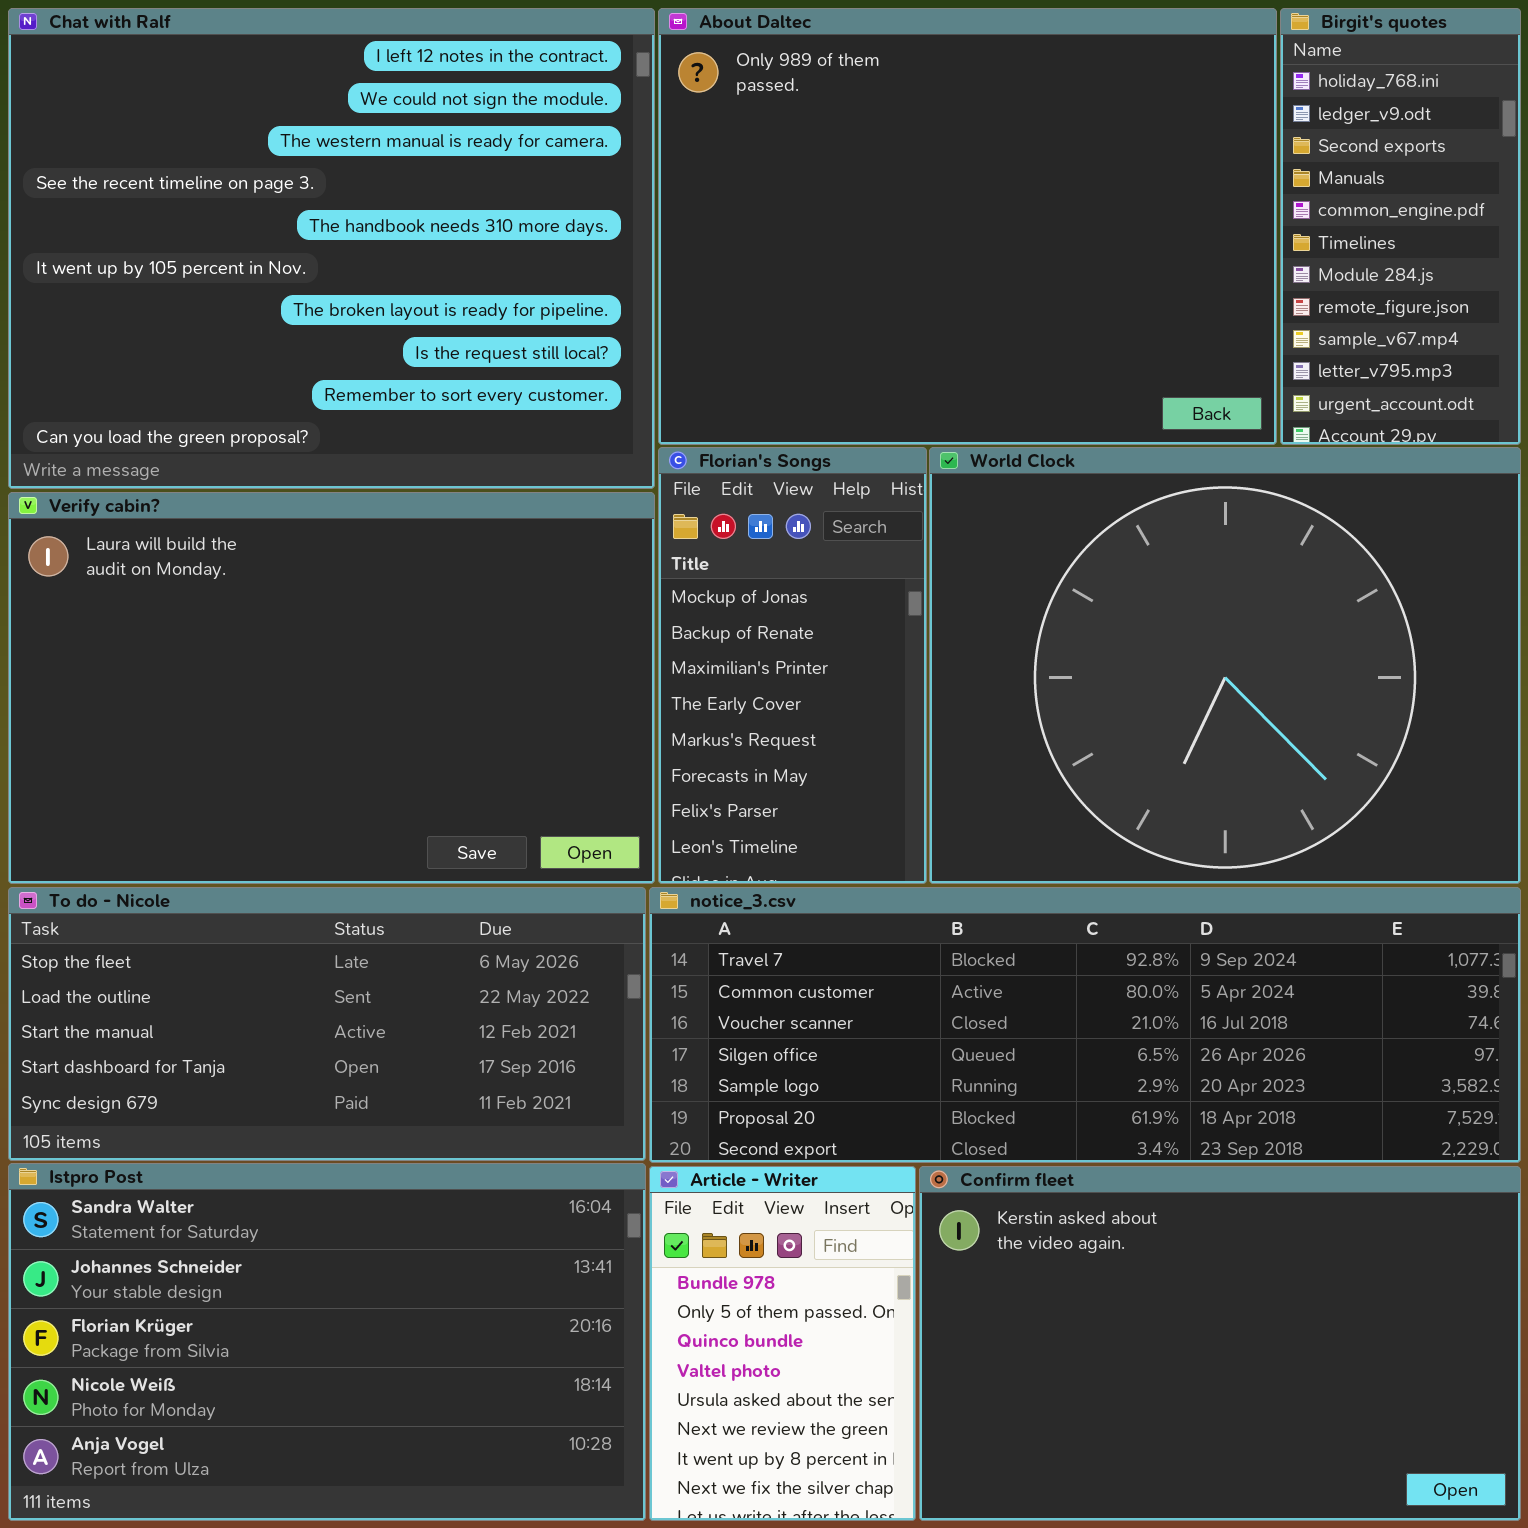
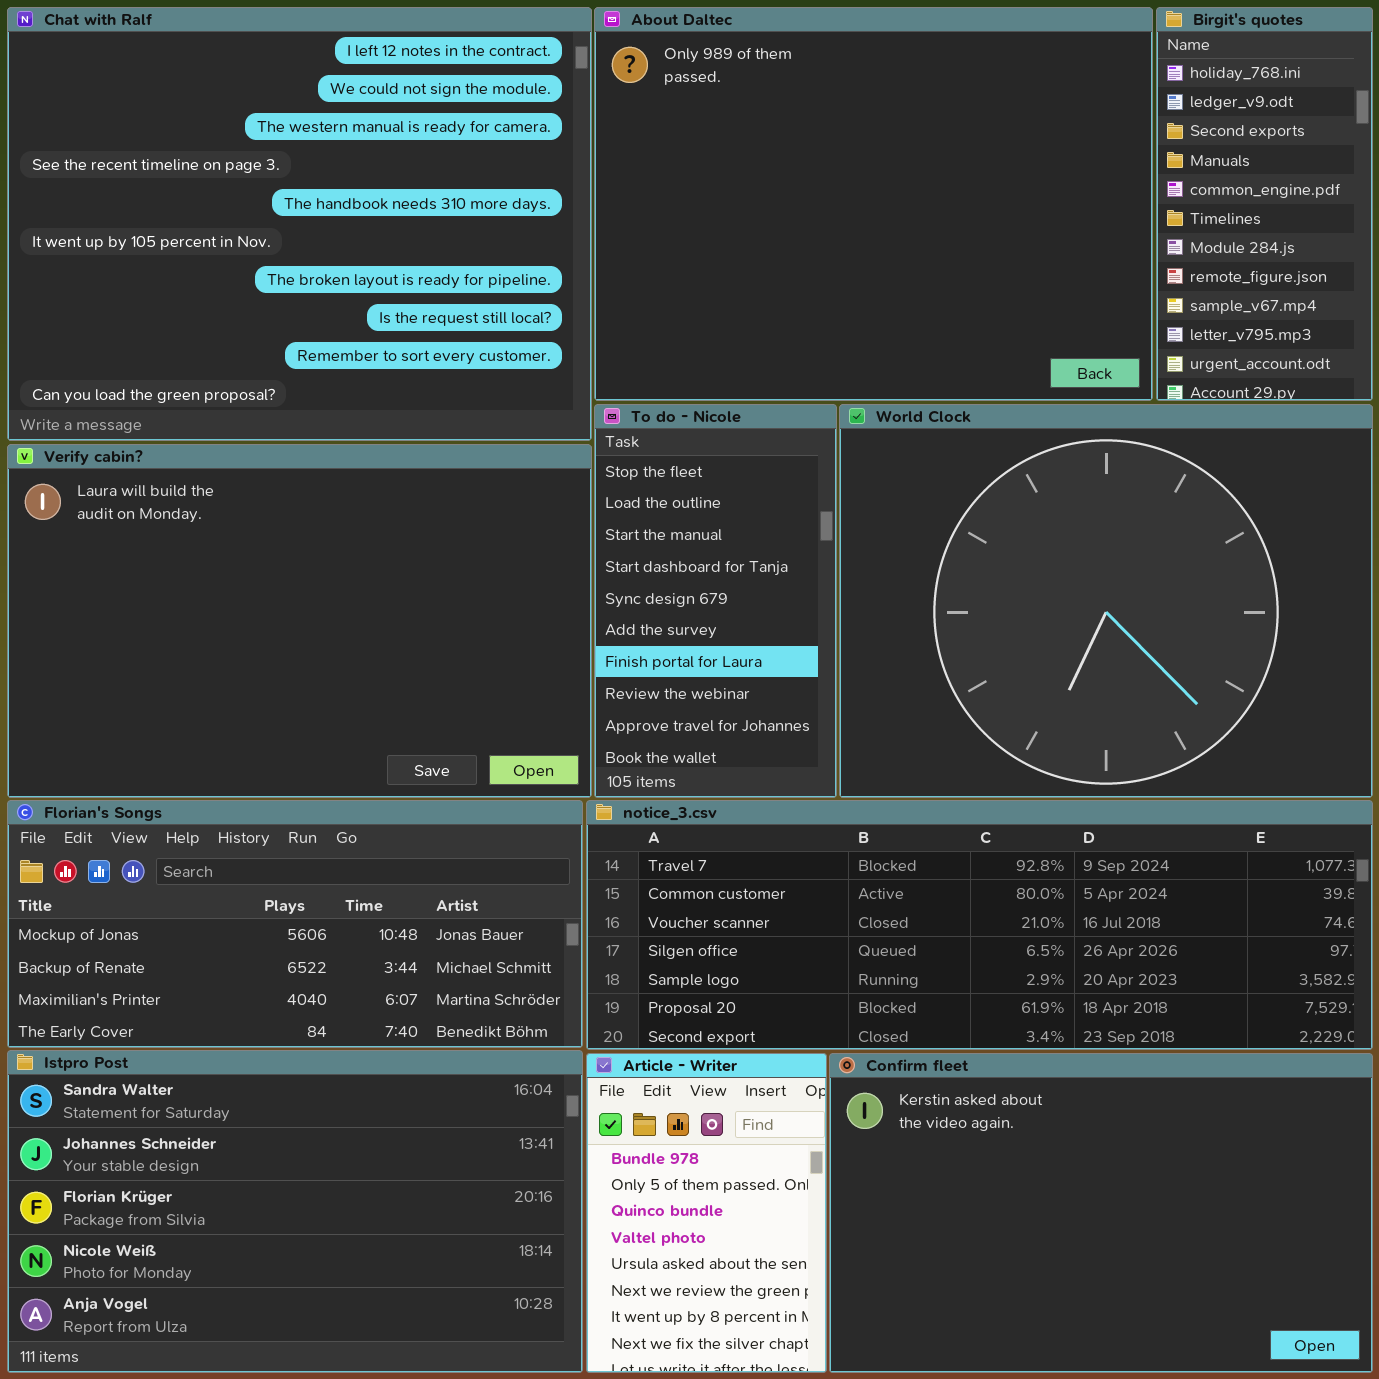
Florian's Songs: [658,447,927,884] -> [7,800,583,1048], moved, resized
To do - Nicole: [8,887,646,1161] -> [594,404,837,798], moved, resized

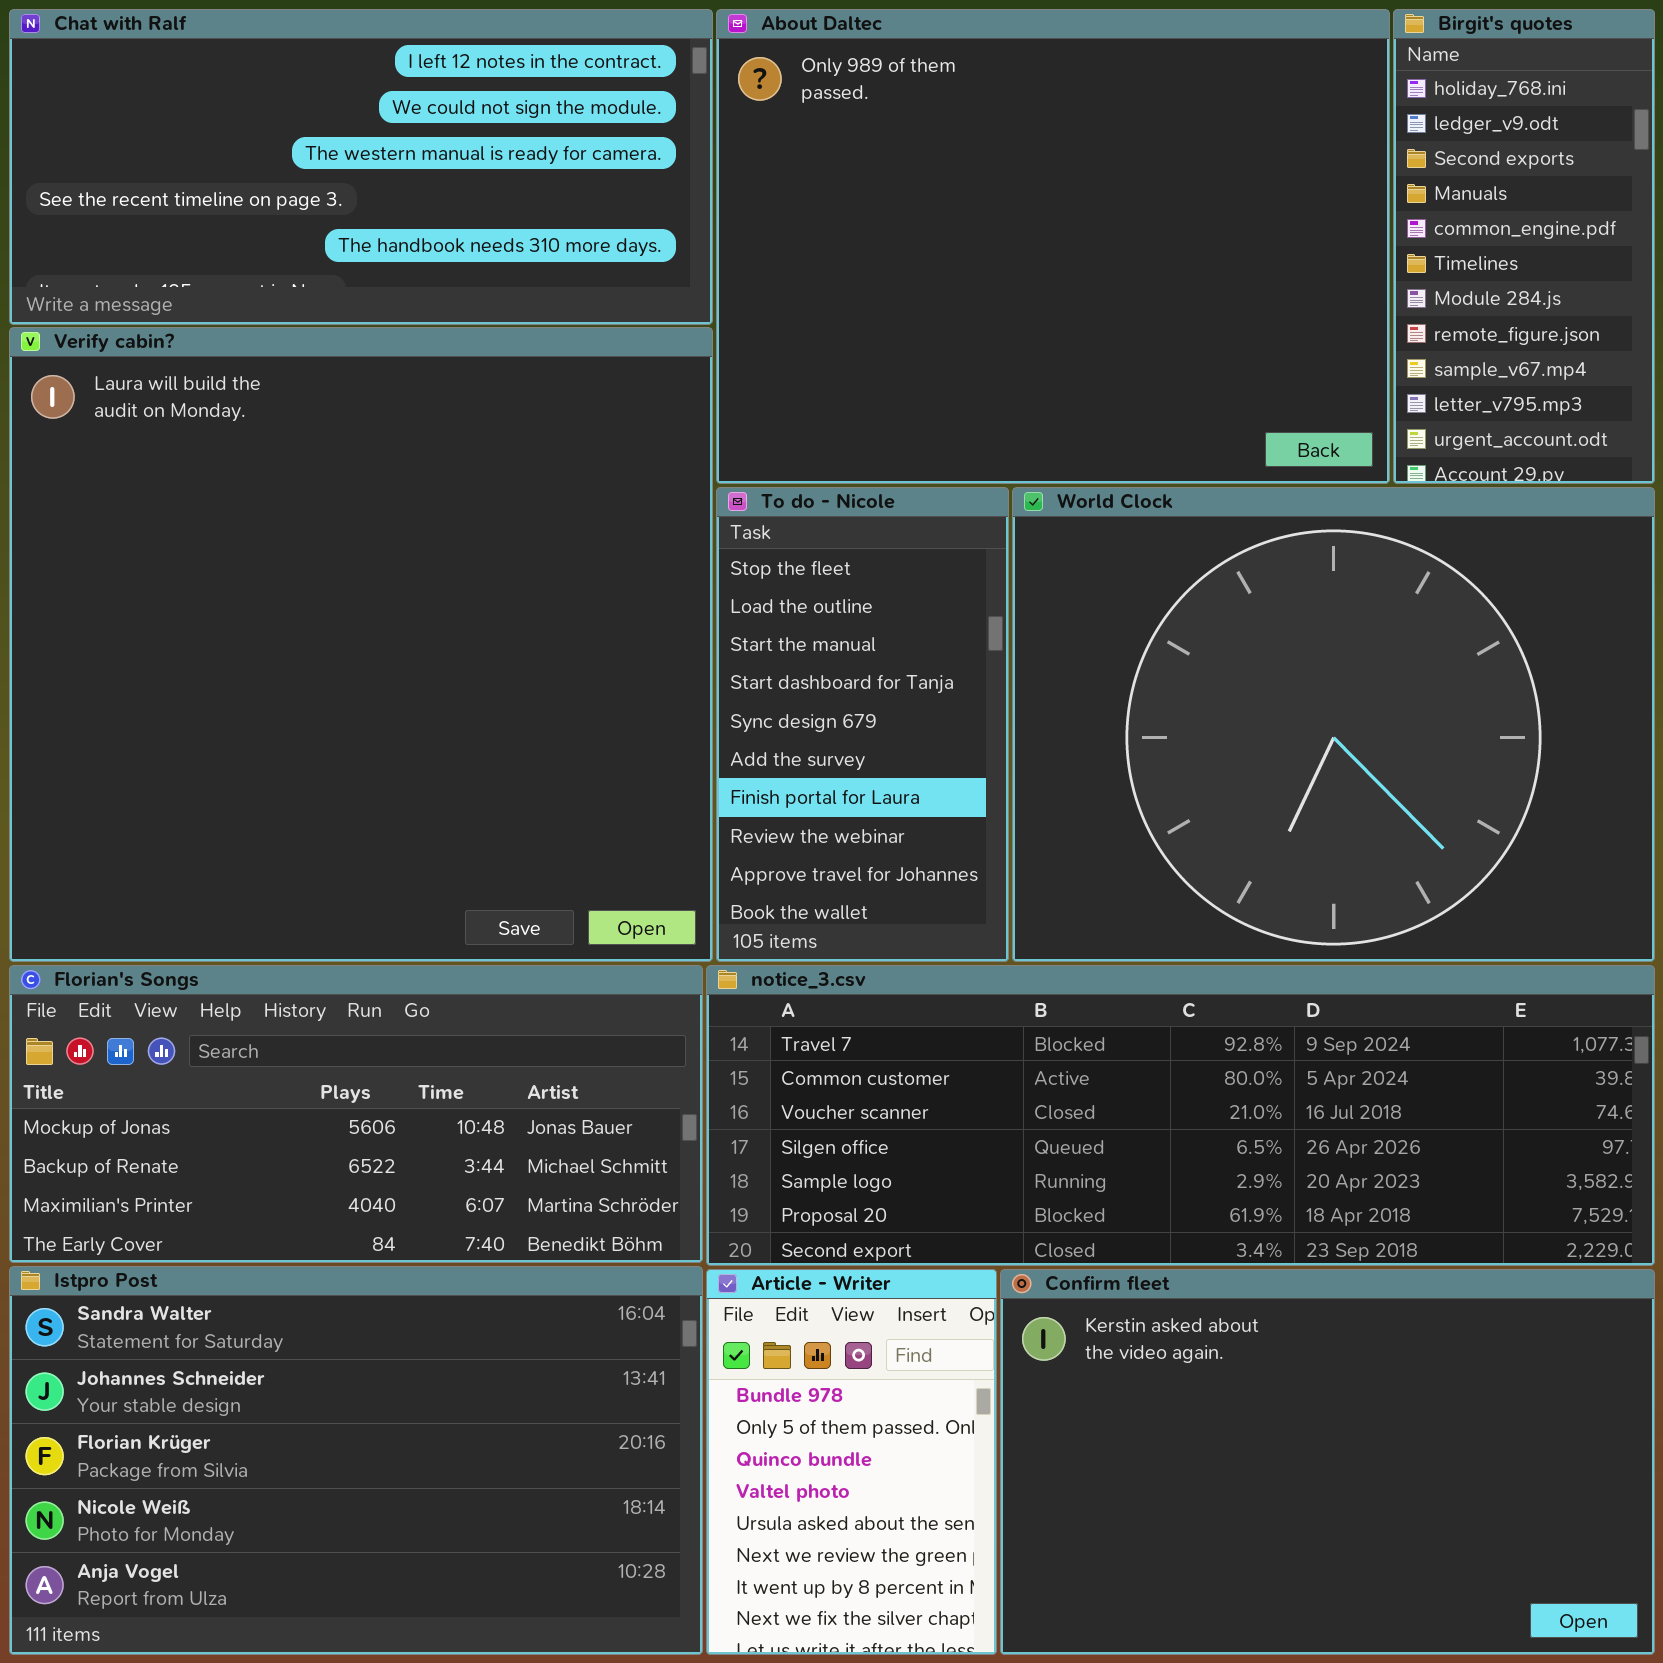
Chat with Ralf: [7,7,592,441] -> [9,9,713,325], resized
Verify cabin?: [7,444,592,798] -> [9,327,713,962], resized

